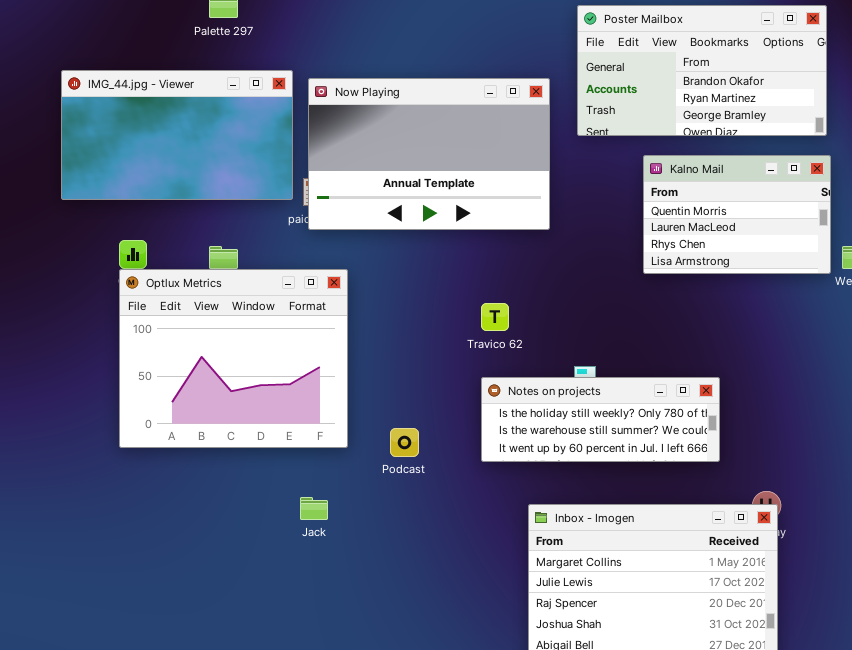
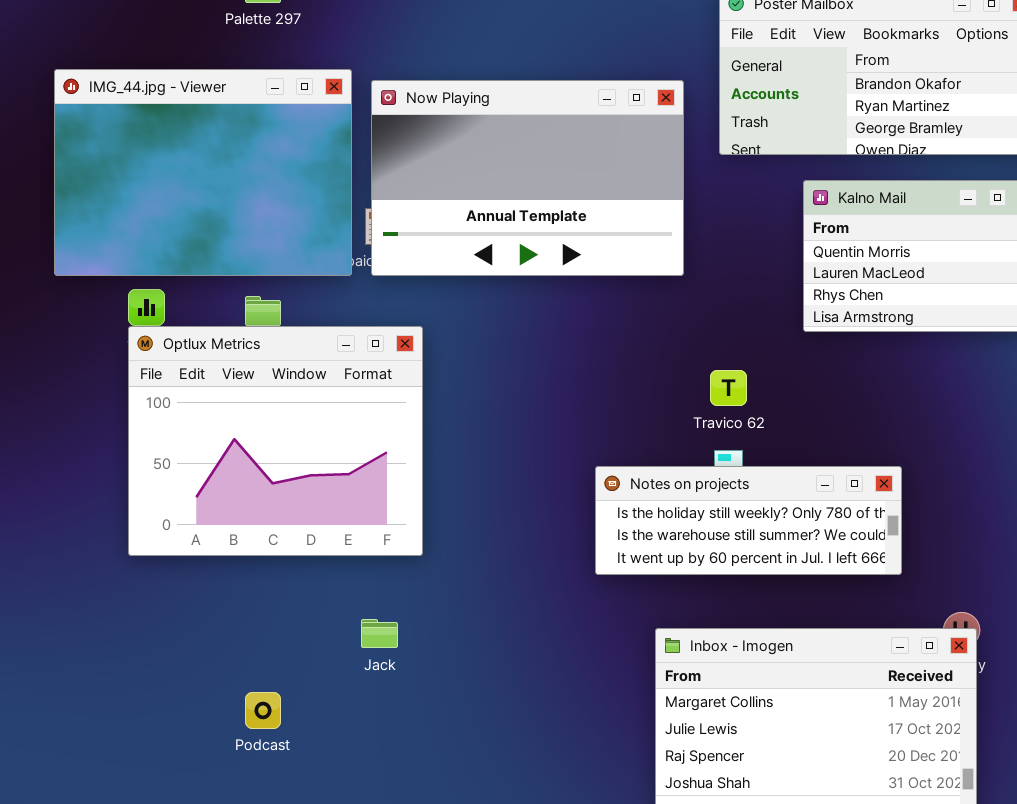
IMG_44.jpg - Viewer: [61,70,293,200] -> [54,69,352,276], resized
Travico 62: [481,303,509,331] -> [710,370,747,406], moved
Podcast: [390,428,419,457] -> [245,692,281,729], moved

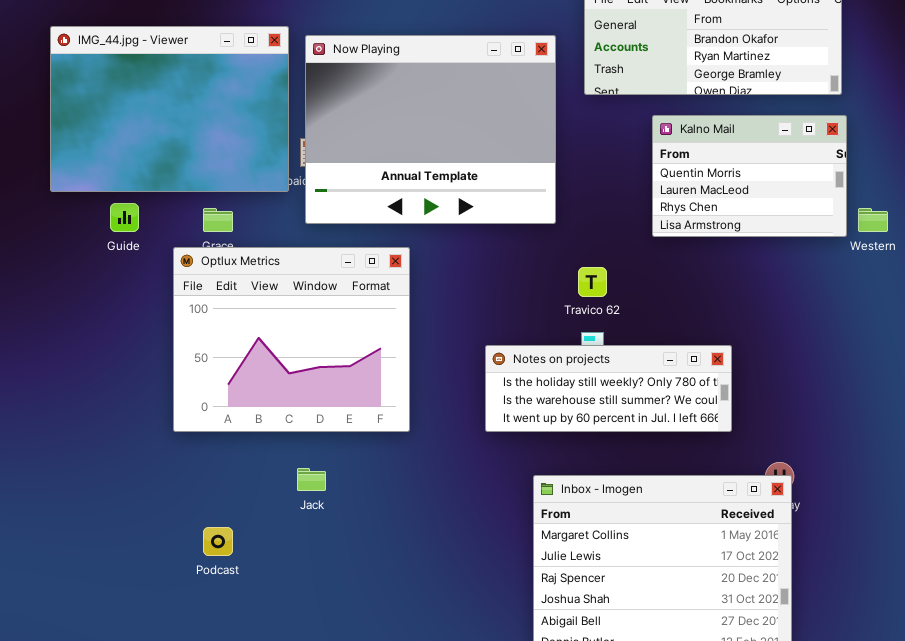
Now Playing: [371,80,684,276] -> [305,35,556,224], resized
Optlux Metrics: [128,326,423,556] -> [173,247,410,432], moved

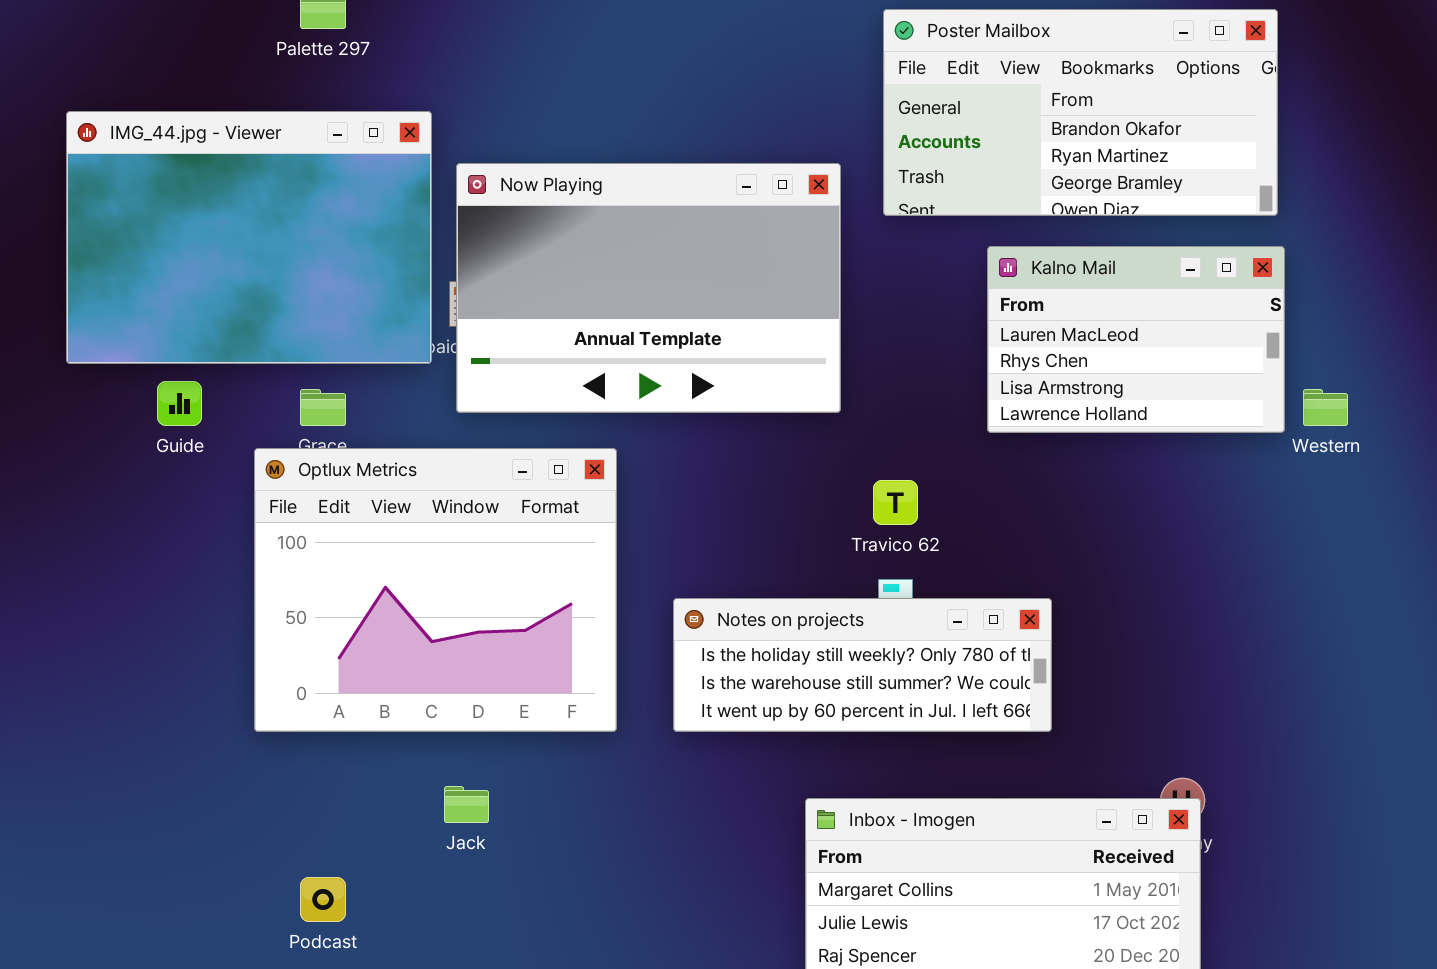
Now Playing: [305,35,556,224] -> [456,163,841,413], resized
Kalno Mail: [652,115,847,237] -> [987,246,1285,433], scrolled down 1 row
Notes on projects: [485,345,732,432] -> [673,598,1052,732], moved

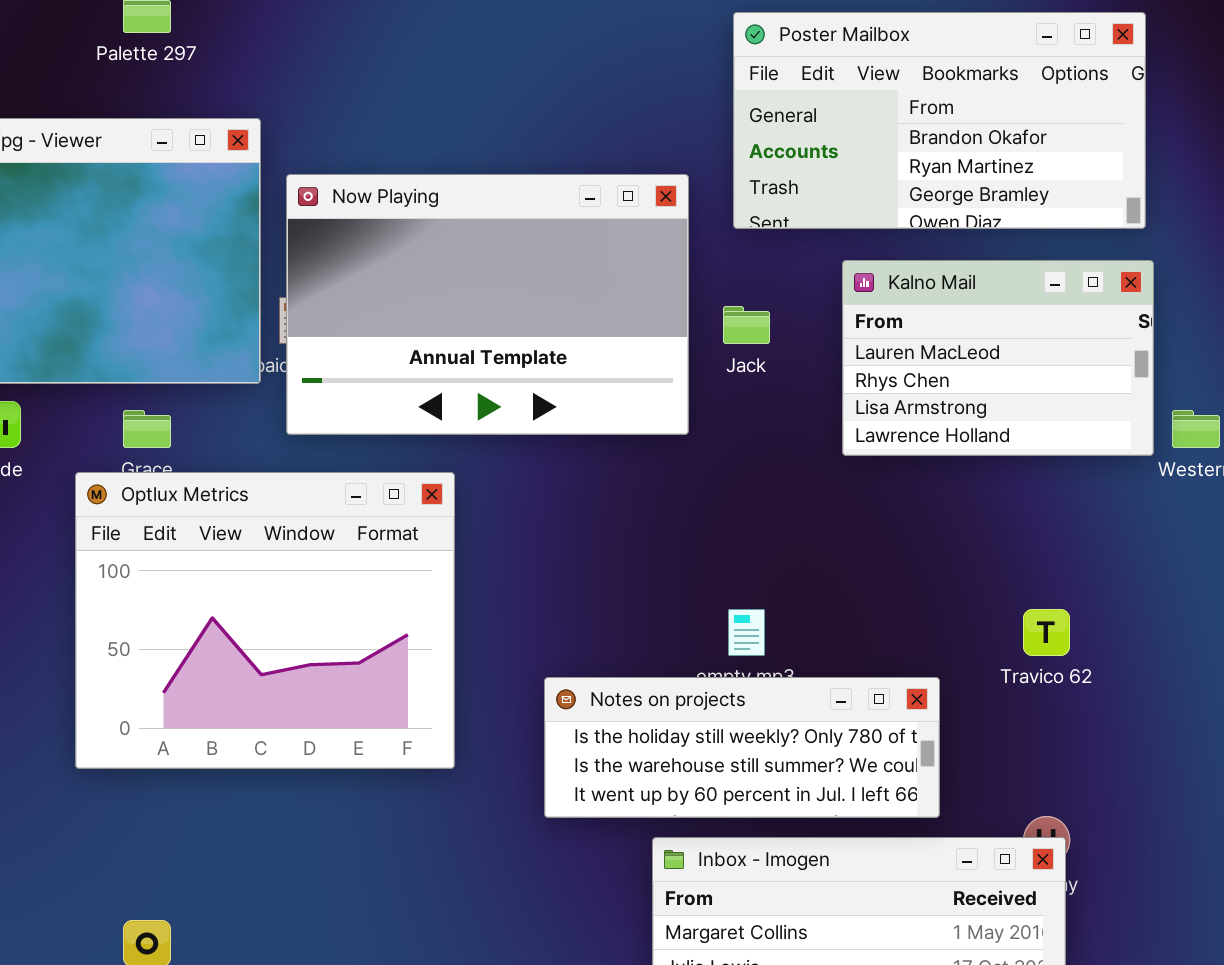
Travico 62: [873,480,918,525] -> [1023,609,1070,656], moved
Notes on projects: [673,598,1052,732] -> [544,677,940,818], moved
Jack: [444,786,489,823] -> [723,306,770,344], moved

